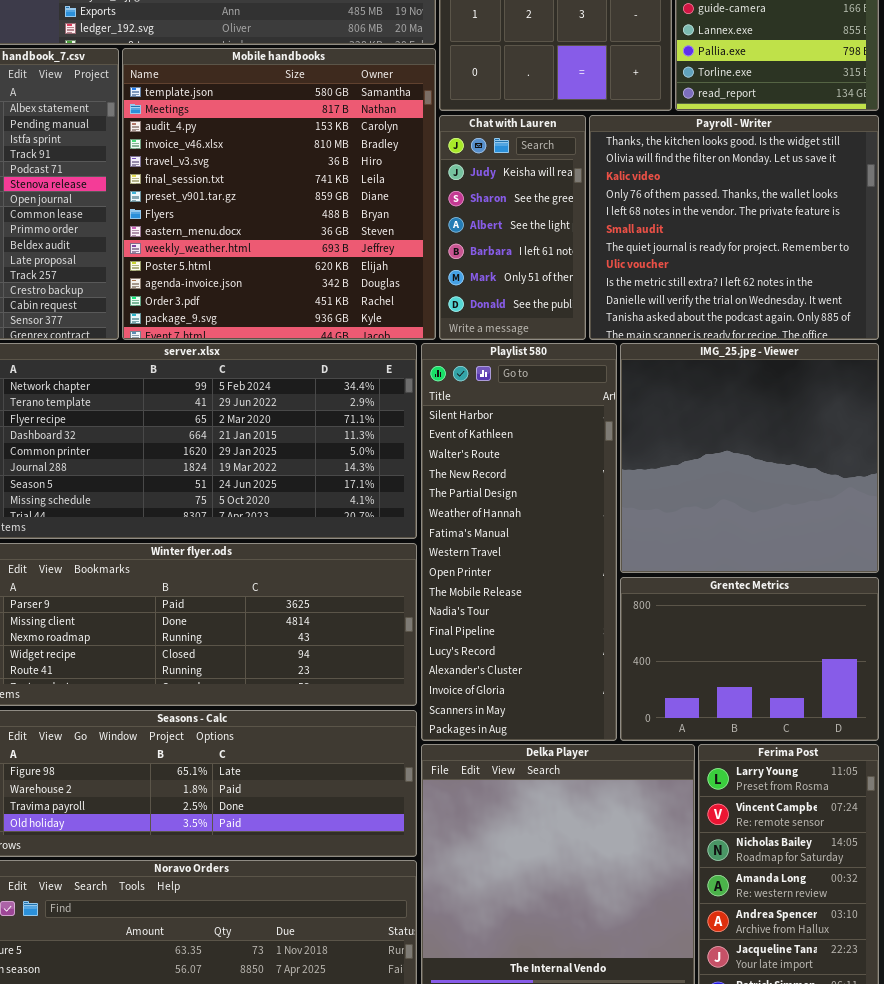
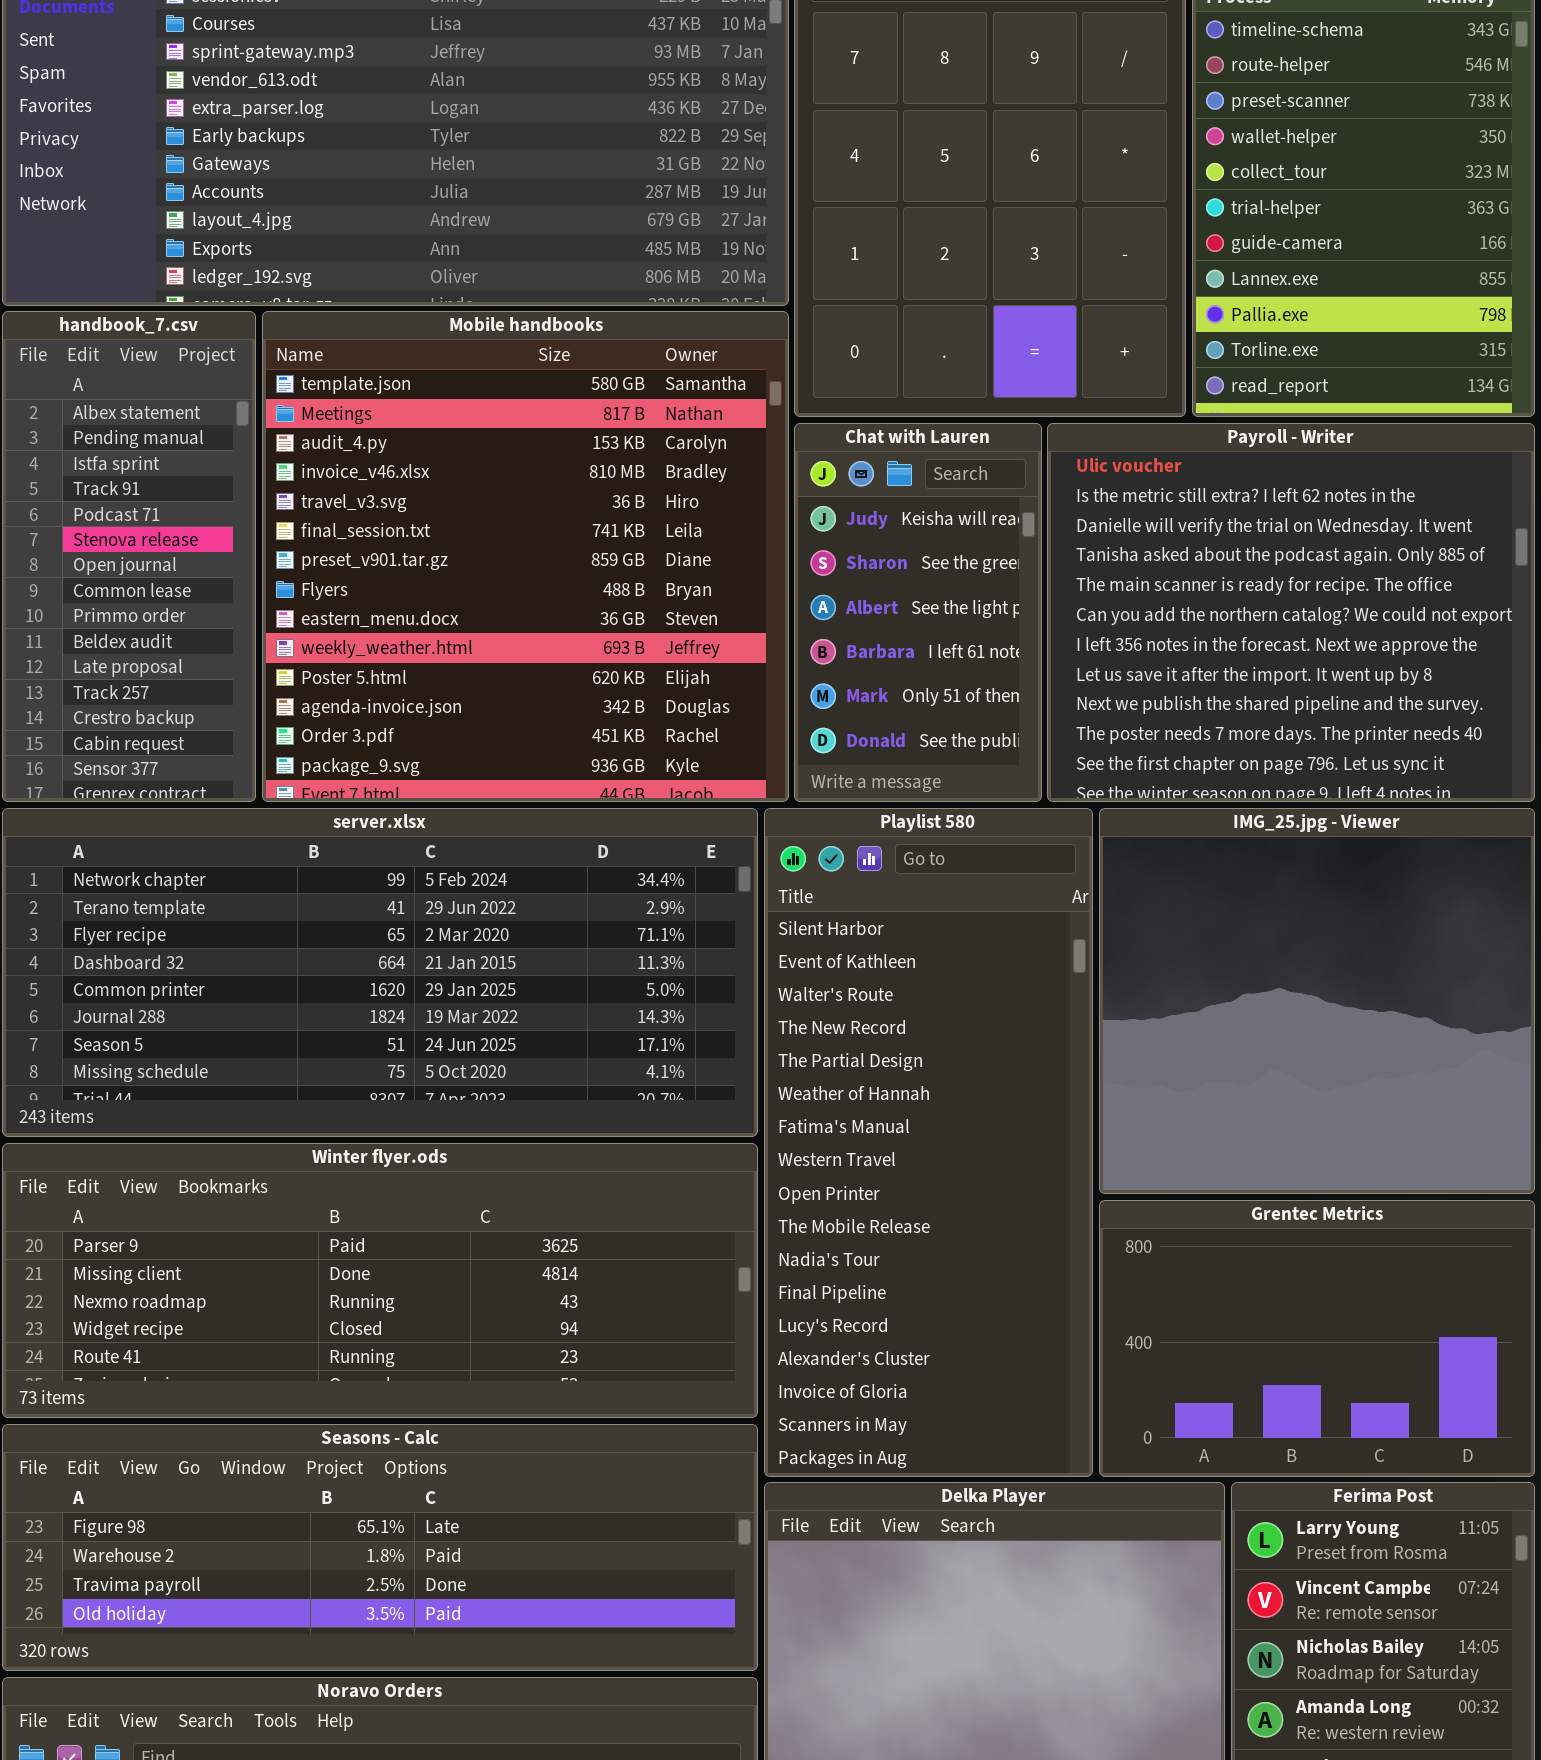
Payroll - Writer: [589,115,879,340] -> [1047,423,1535,802], scrolled down 7 rows

